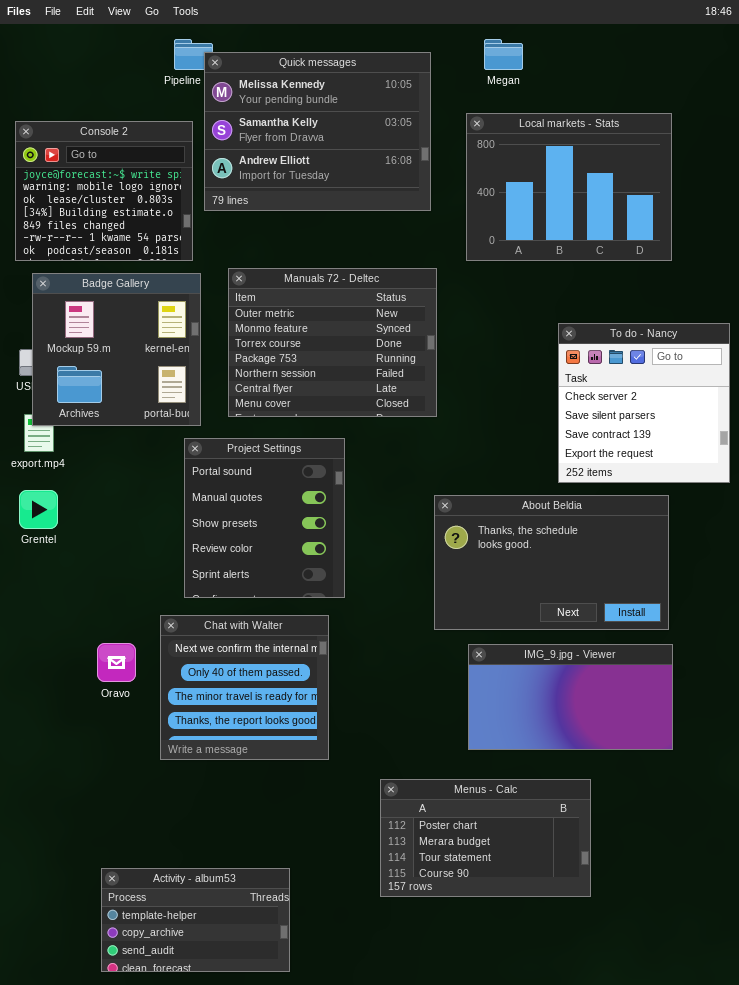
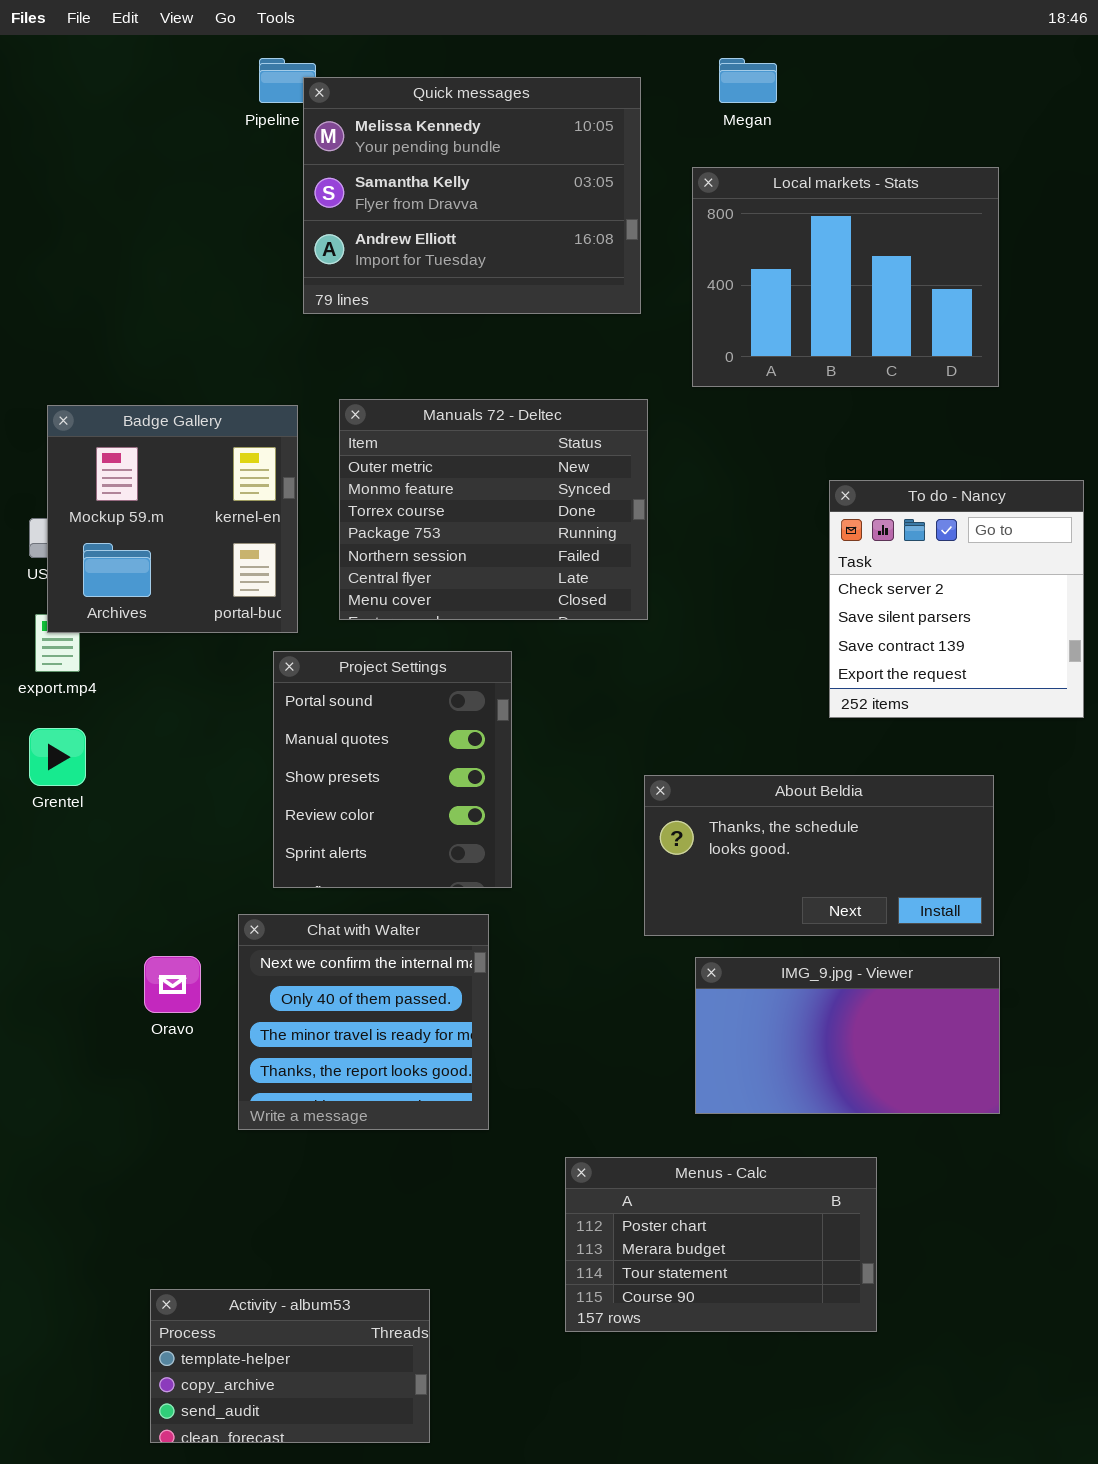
Console 2: [15,121,193,261] -> none, closed
About Beldia: [434,495,669,630] -> [644,775,994,936], resized

